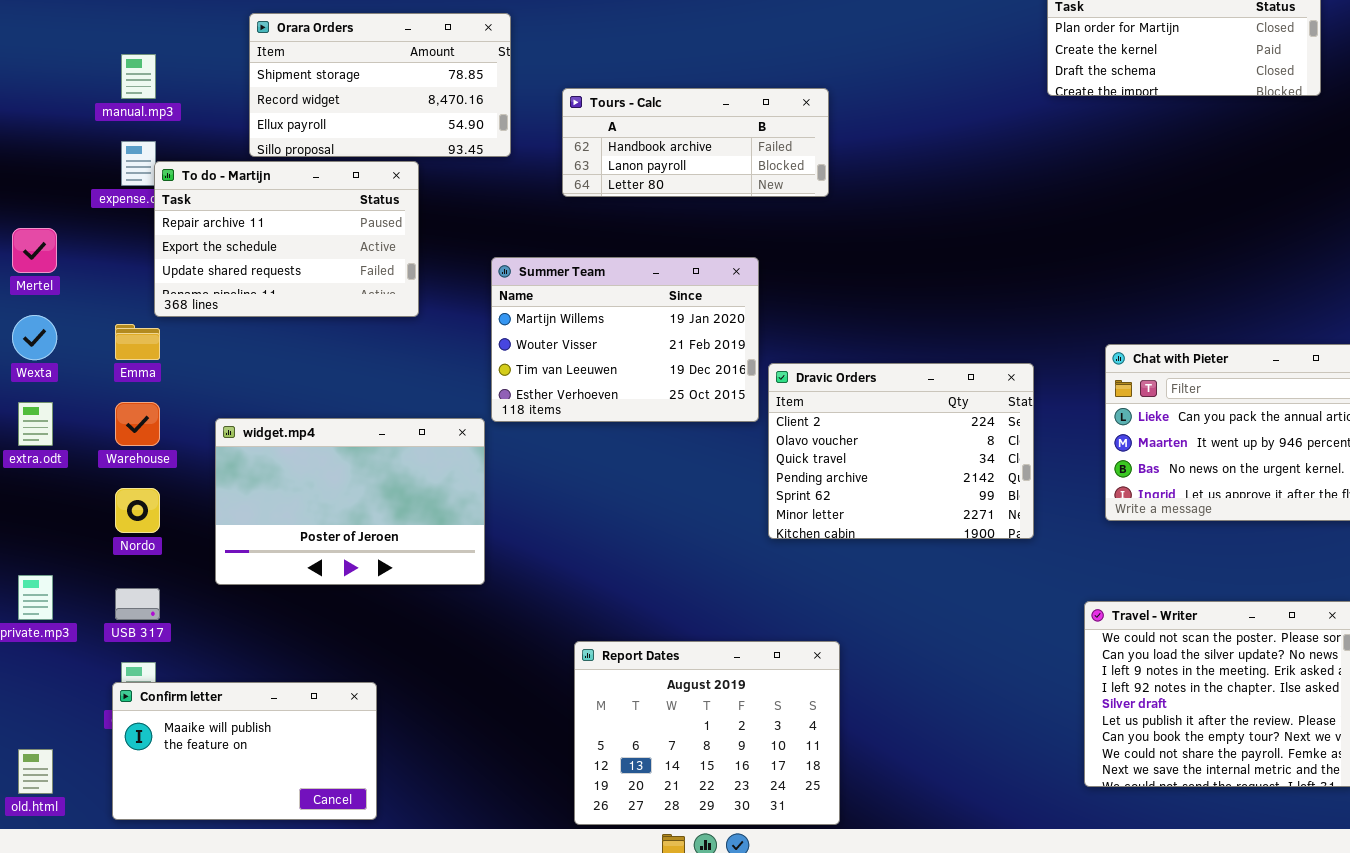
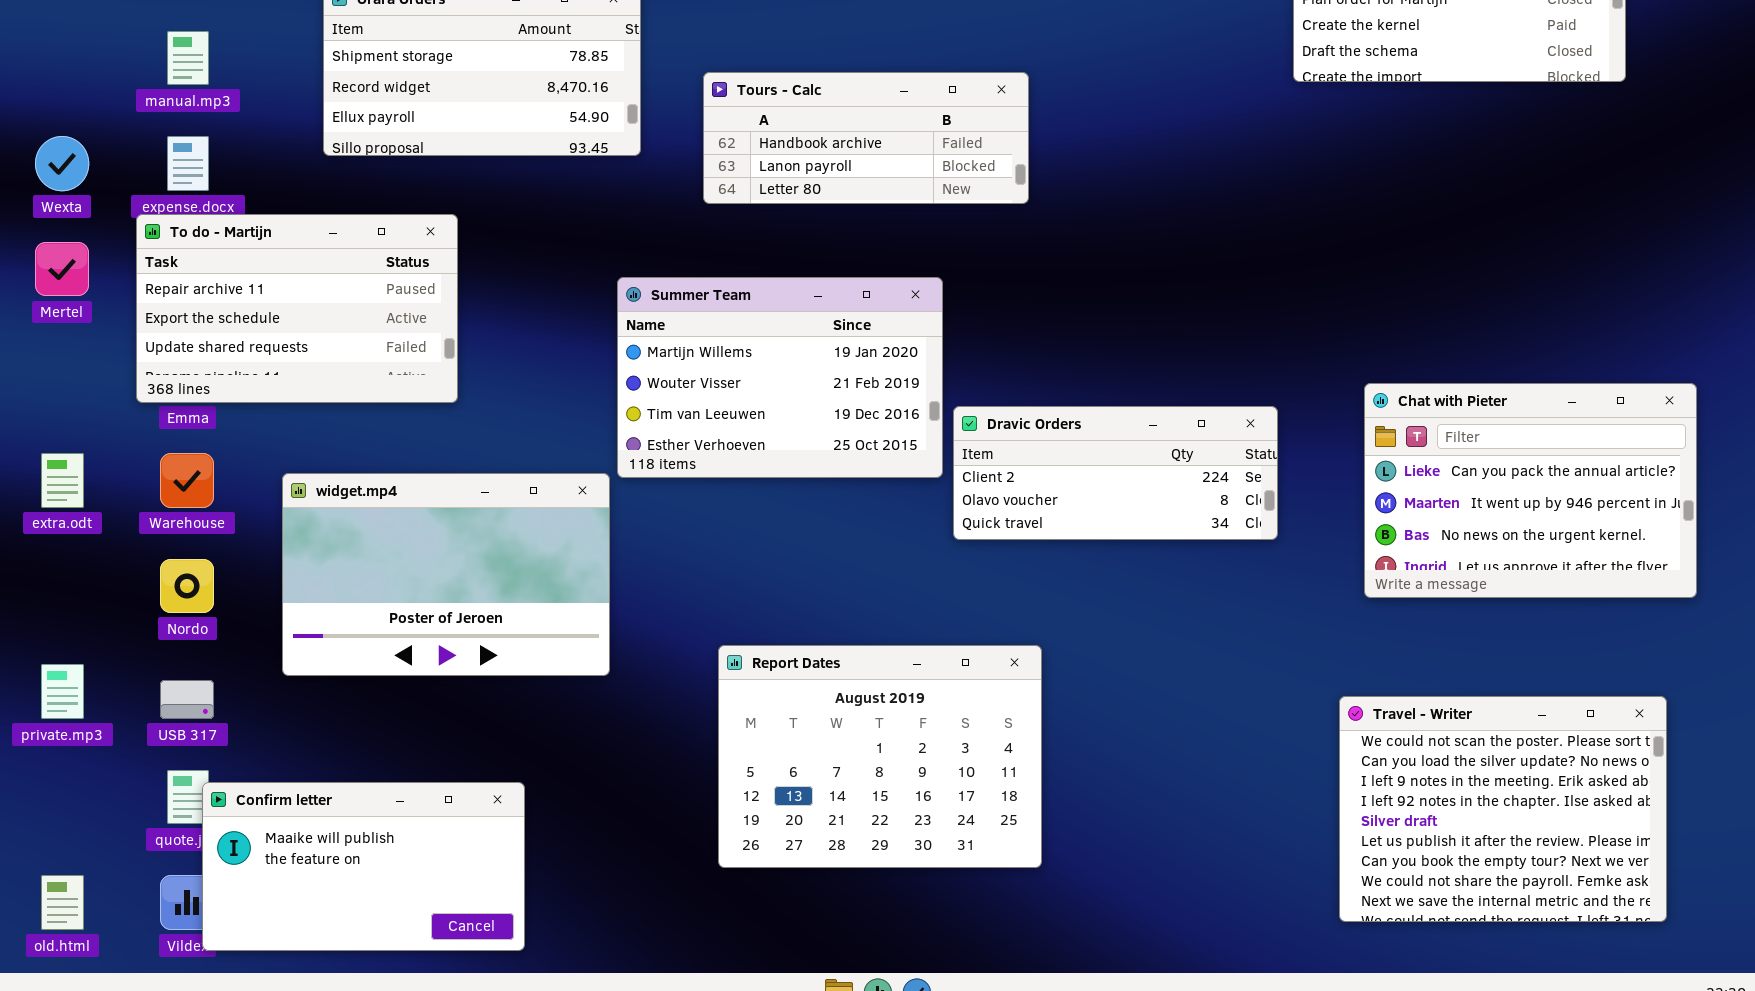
To do - Martijn: [154,161,419,317] -> [136,214,458,403], moved
Wexta: [12,315,57,360] -> [35,136,89,191], moved
Dravic Orders: [768,363,1034,539] -> [953,406,1278,540], resized
Report Dates: [574,641,840,825] -> [718,645,1042,868], moved
Confirm letter: [112,682,377,820] -> [202,782,525,951], moved

